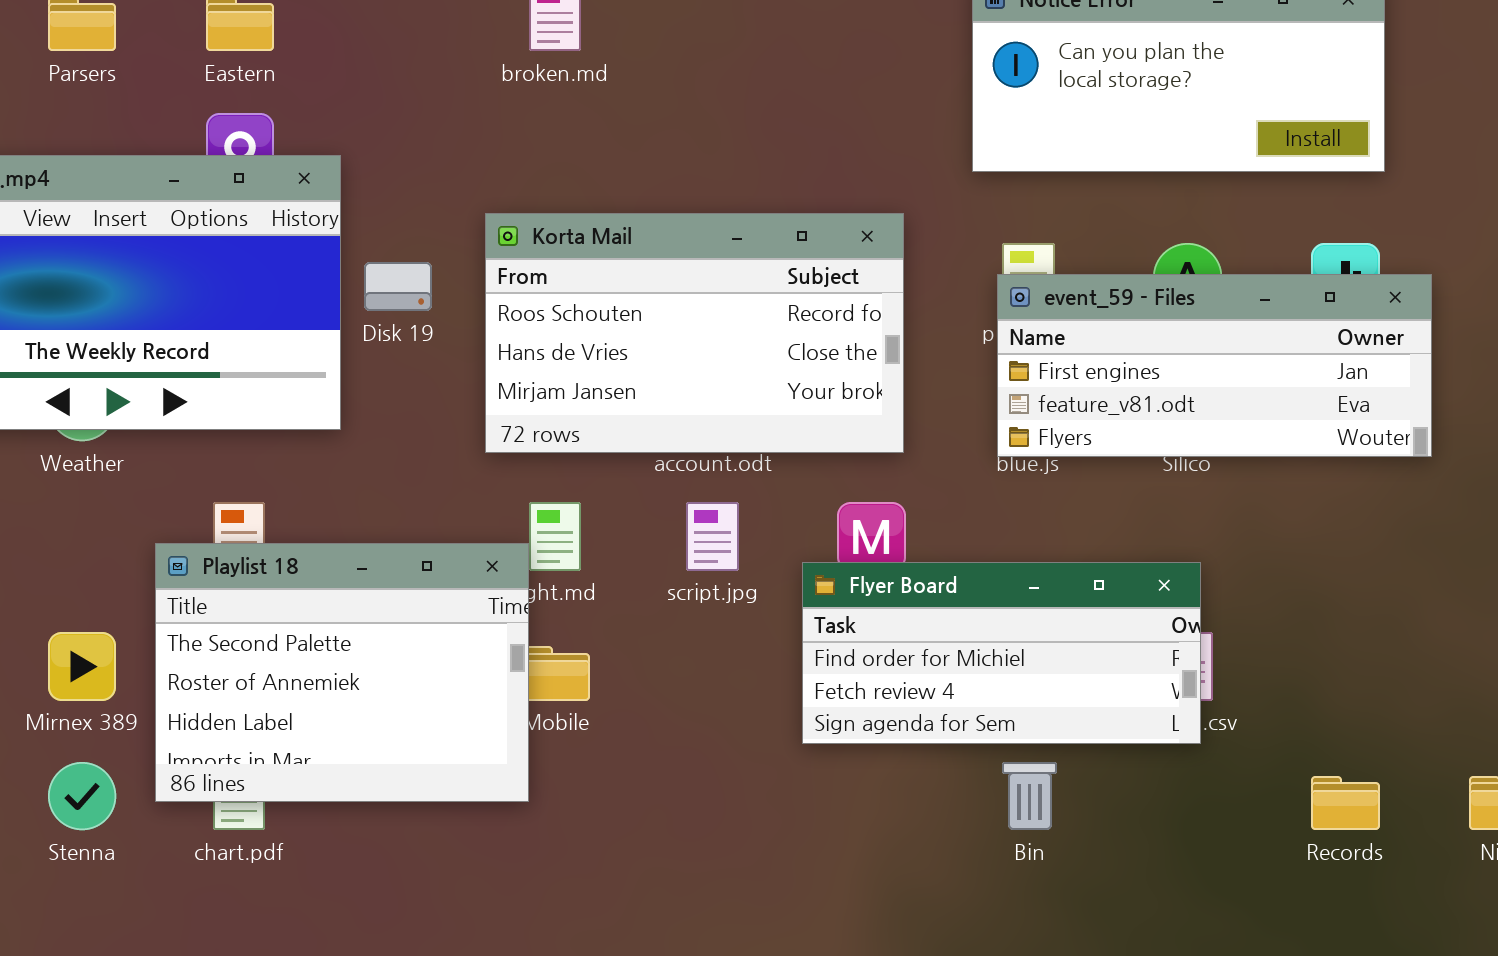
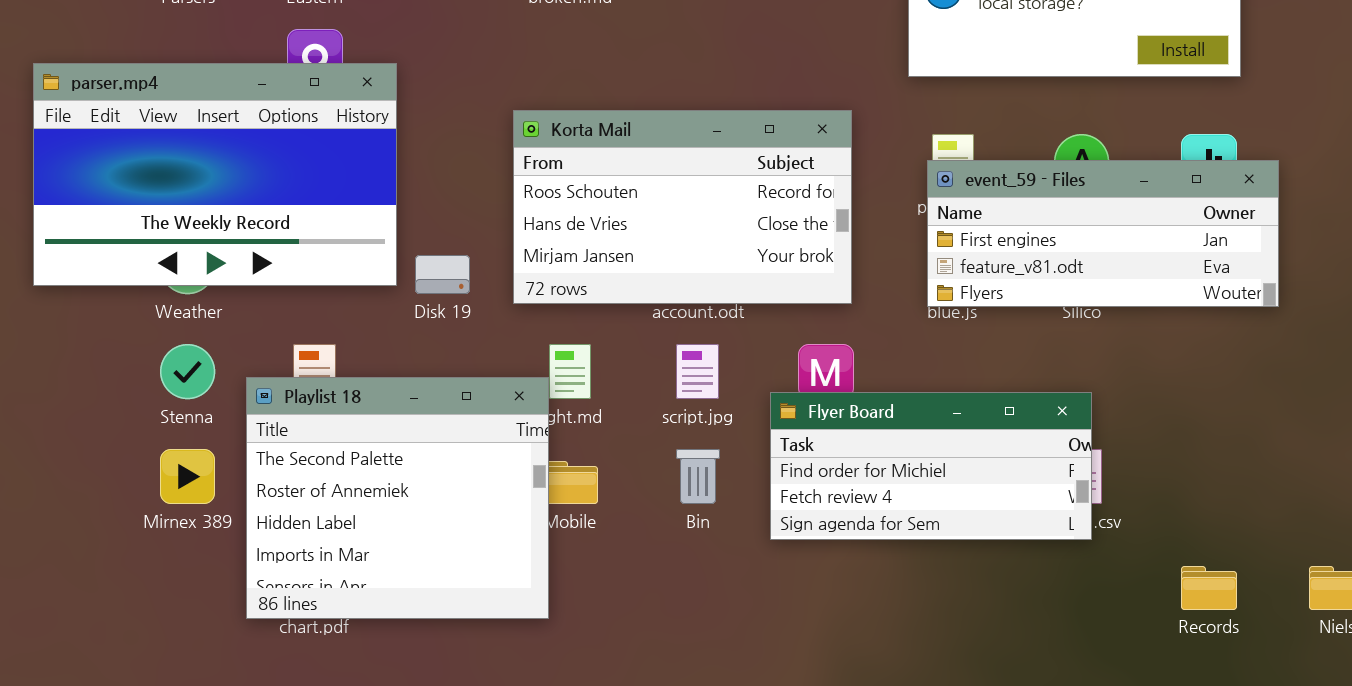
Disk 19: [364,262,432,311] -> [415,255,470,294], moved
Playlist 18: [155,543,529,802] -> [246,377,549,619], resized
Stenna: [48,762,116,830] -> [160,344,215,399], moved
Bin: [1002,762,1057,830] -> [676,449,720,504], moved

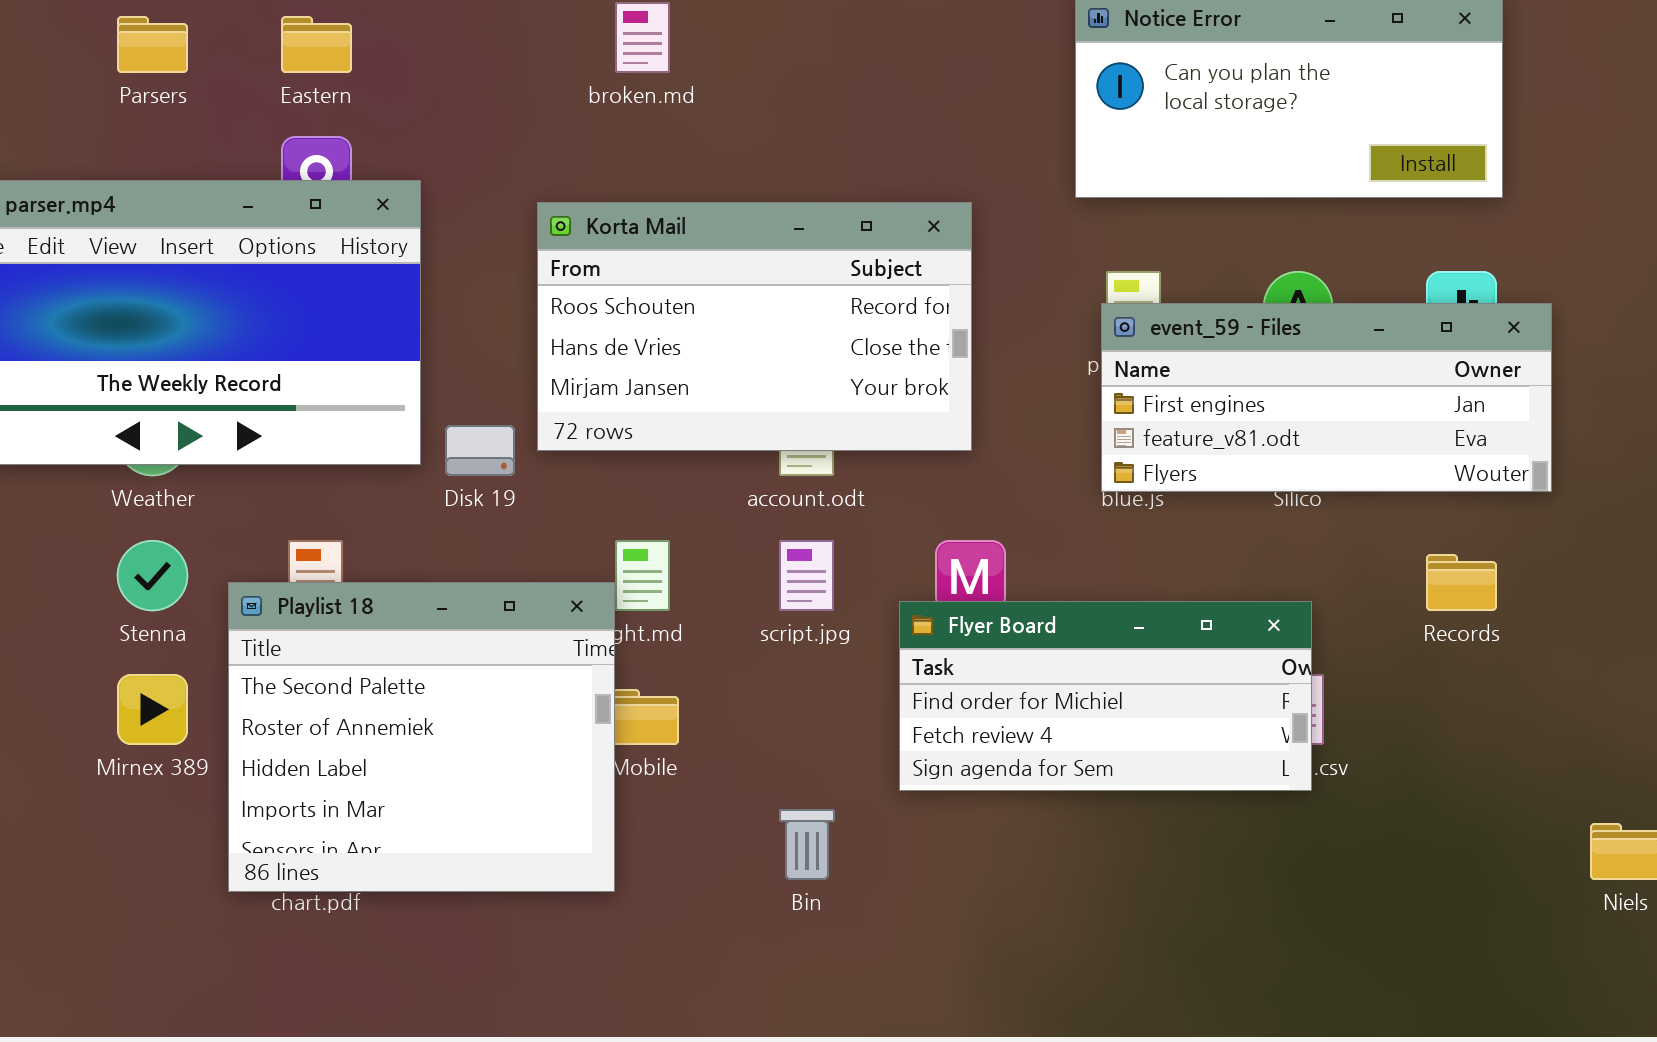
Korta Mail: [513,110,852,304] -> [537,202,972,451], moved
Bin: [676,449,720,504] -> [779,809,835,880], moved
Records: [1181,566,1237,610] -> [1426,554,1497,611], moved

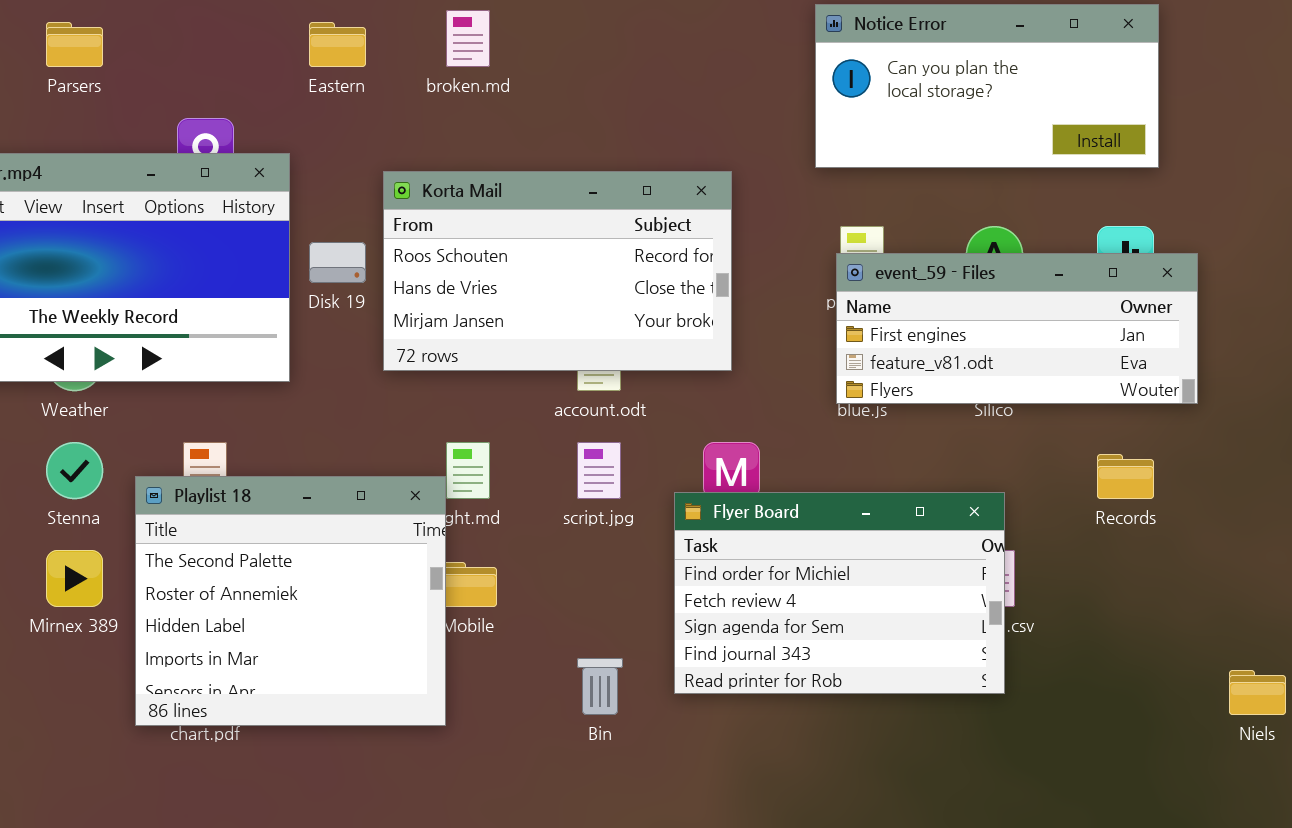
Eastern: [281,16,352,73] -> [309,22,366,67], moved
Disk 19: [445,425,515,476] -> [309,242,366,283], moved
Flyer Board: [899,601,1312,791] -> [674,492,1005,694], resized

